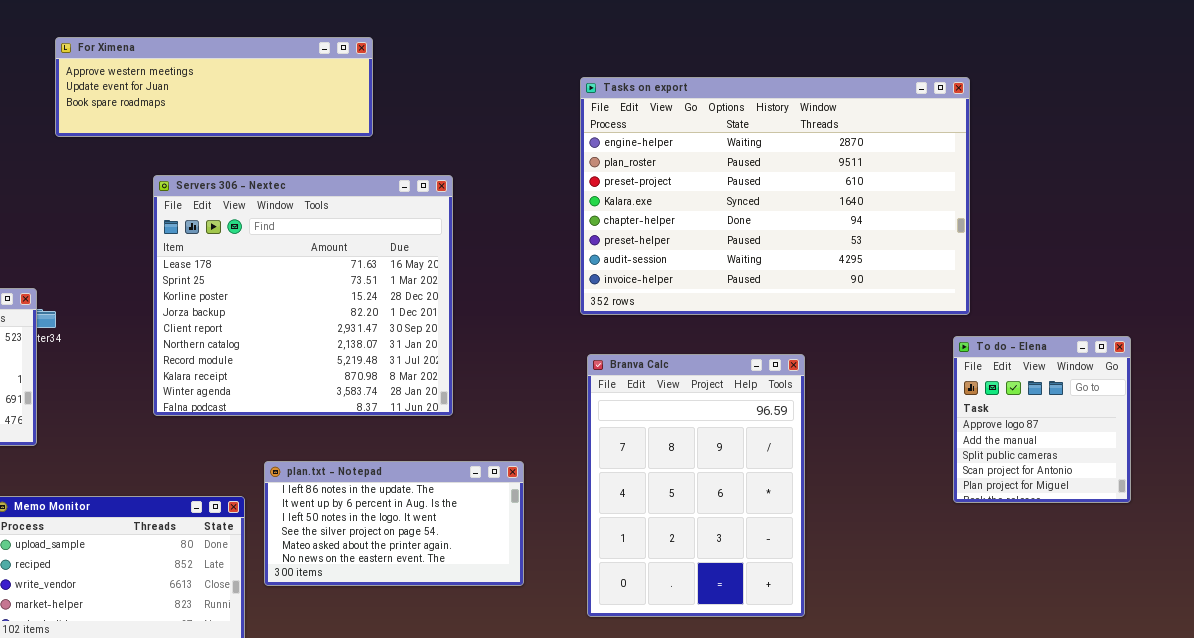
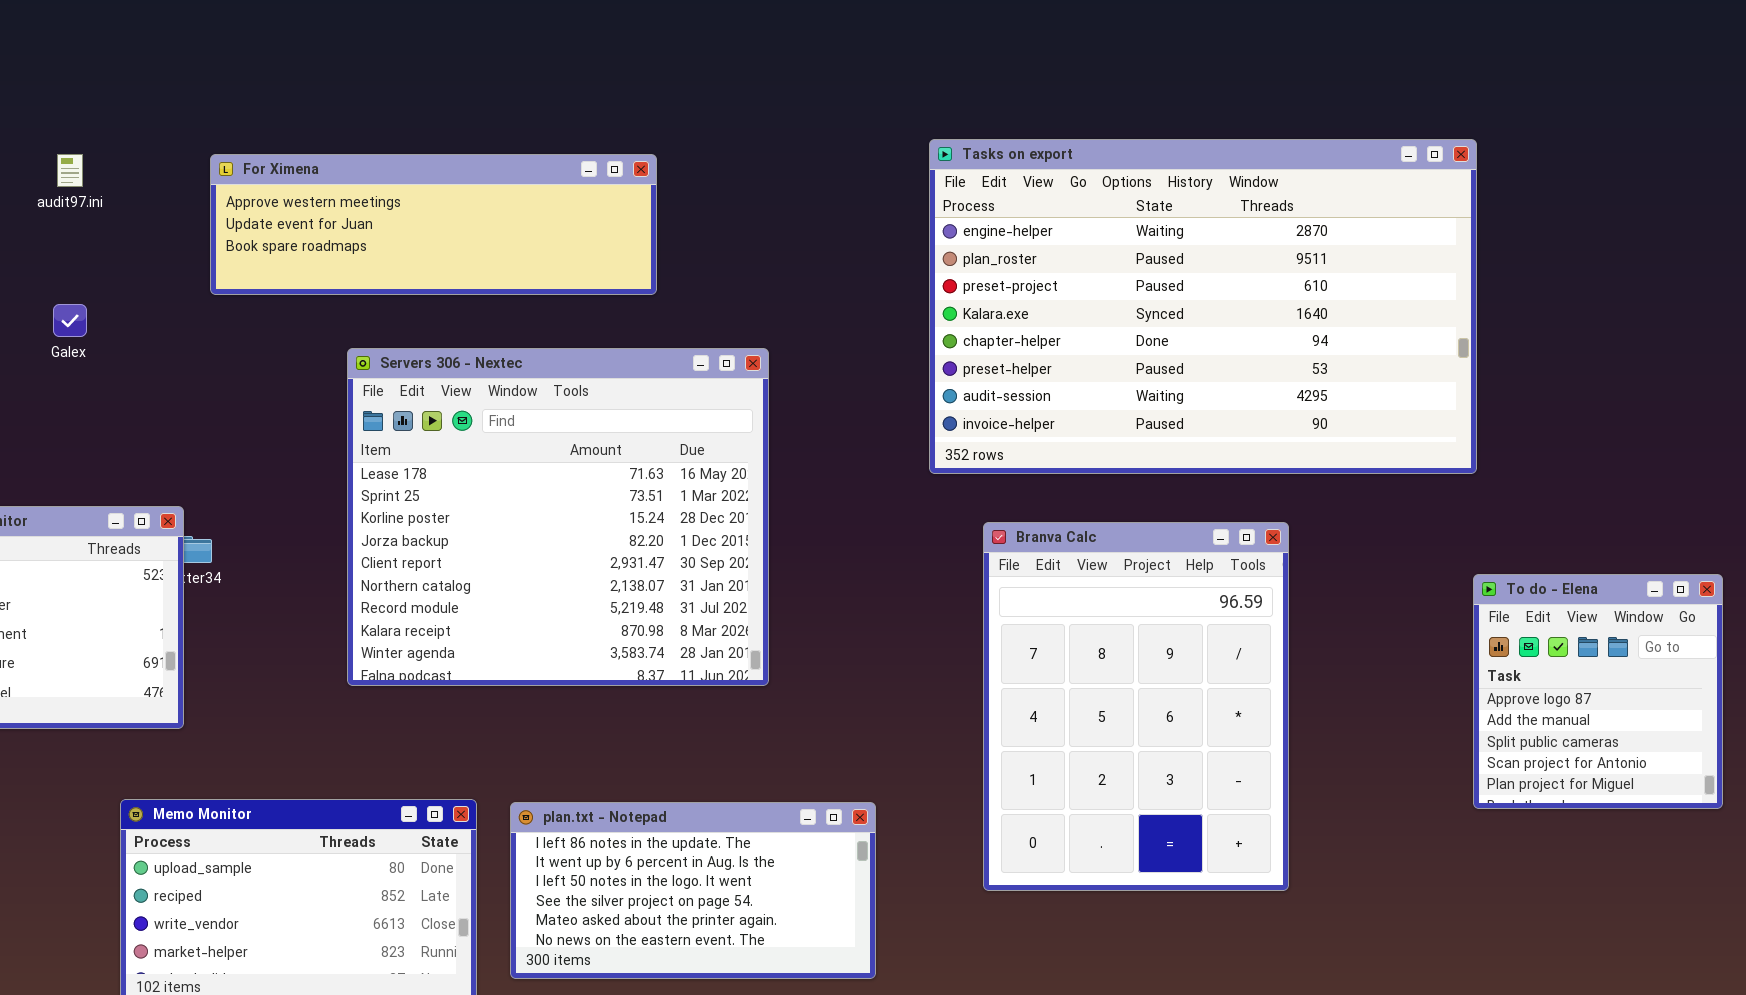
Tasks on export: [580,77,970,315] -> [929,139,1477,474], moved
Branva Calc: [587,354,805,617] -> [983,522,1289,891], moved
plan.txt - Notepad: [264,461,524,586] -> [510,802,876,979], moved

